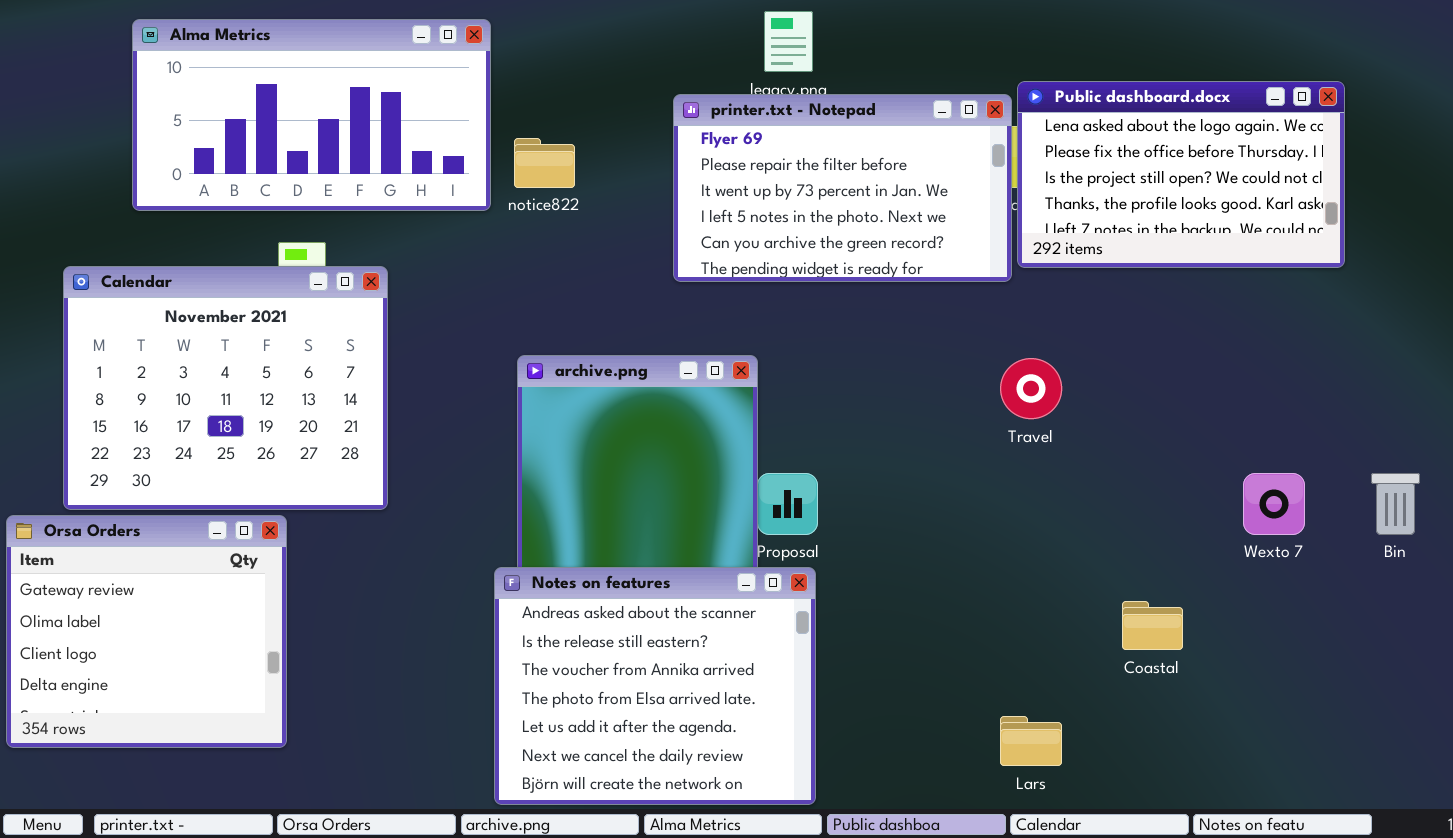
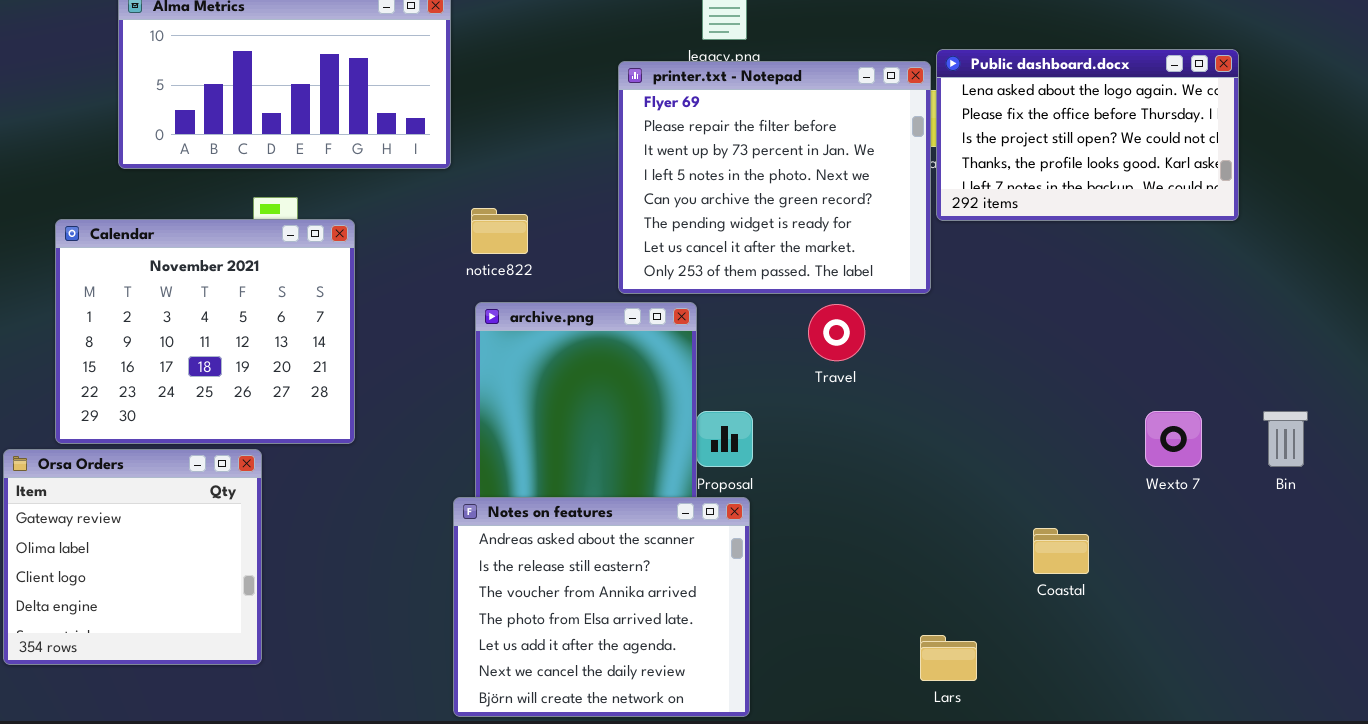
printer.txt - Notepad: [673,94,1012,282] -> [618,61,931,294], resized
notice822: [514,138,575,188] -> [471,208,528,254], moved
Travel: [1000,358,1062,419] -> [808,304,865,361], moved

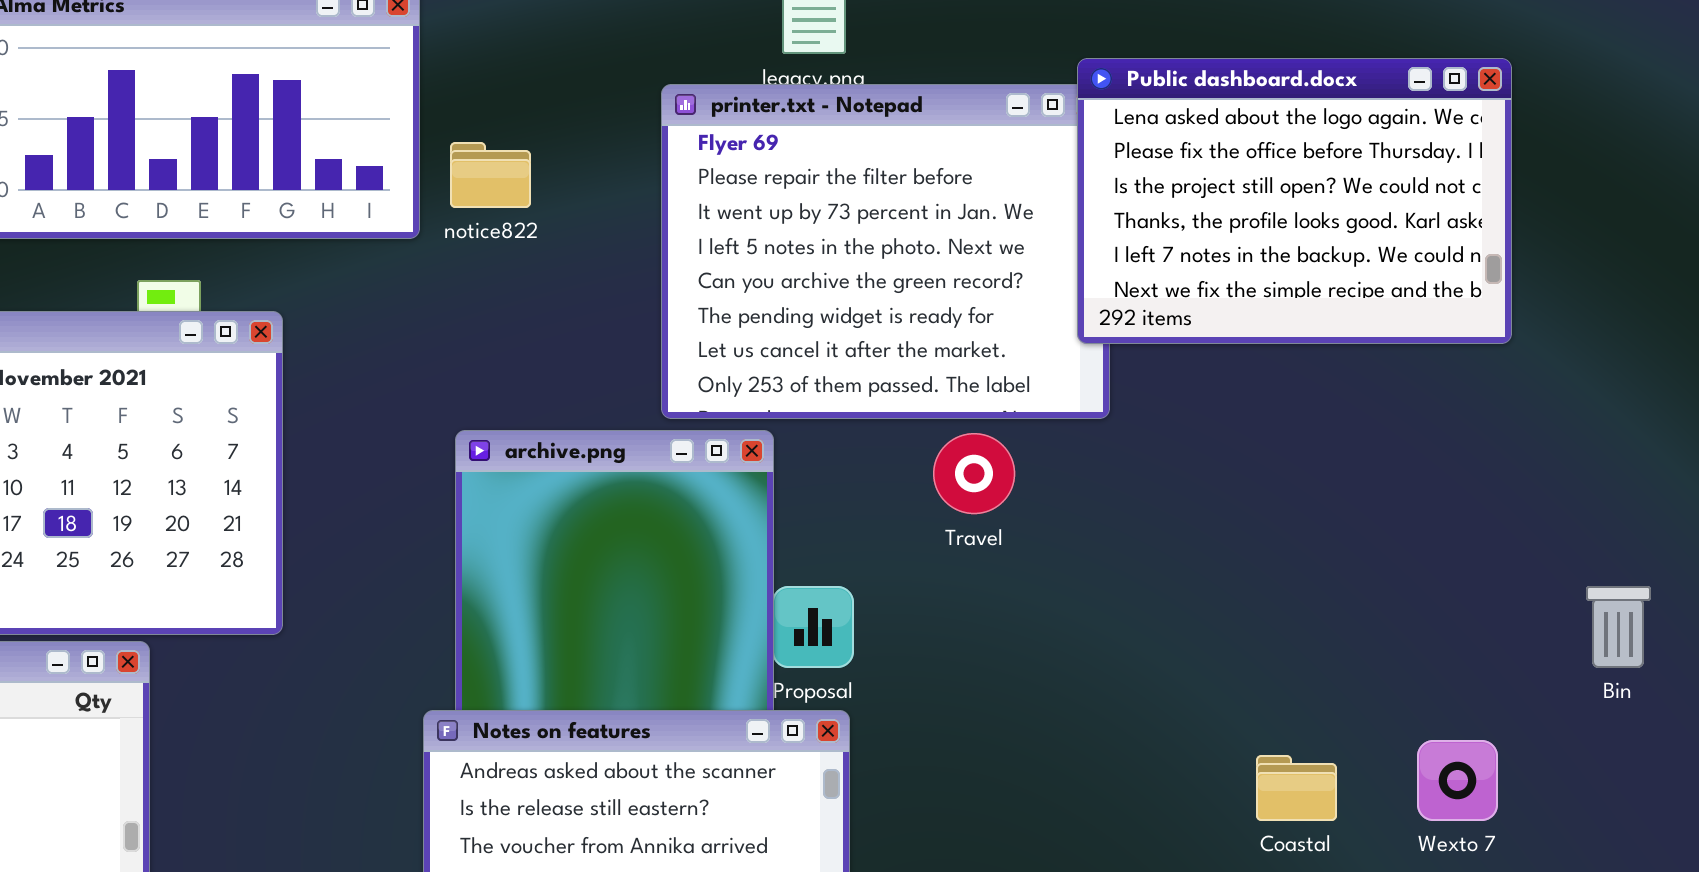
Public dashboard.docx: [936,49,1239,221] -> [1077,58,1512,344], moved, resized
notice822: [471,208,528,254] -> [450,142,531,208], moved
Wexto 7: [1145,411,1202,467] -> [1417,740,1498,821], moved

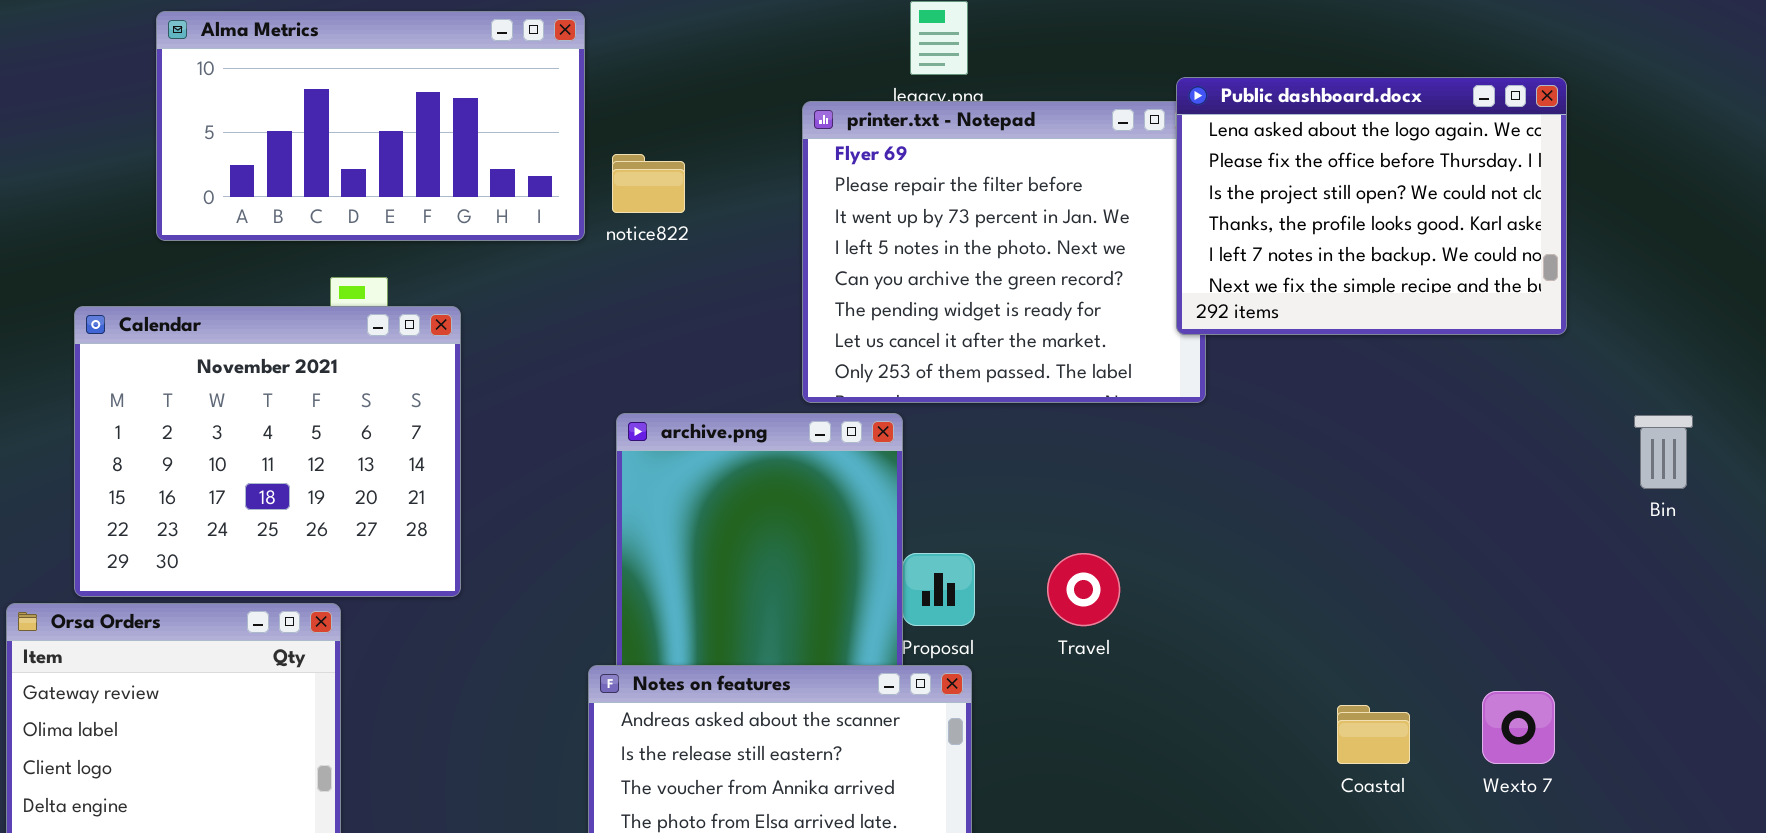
Travel: [933,433,1015,514] -> [1047,553,1120,626], moved
Bin: [1586,586,1651,668] -> [1634,415,1693,489], moved

